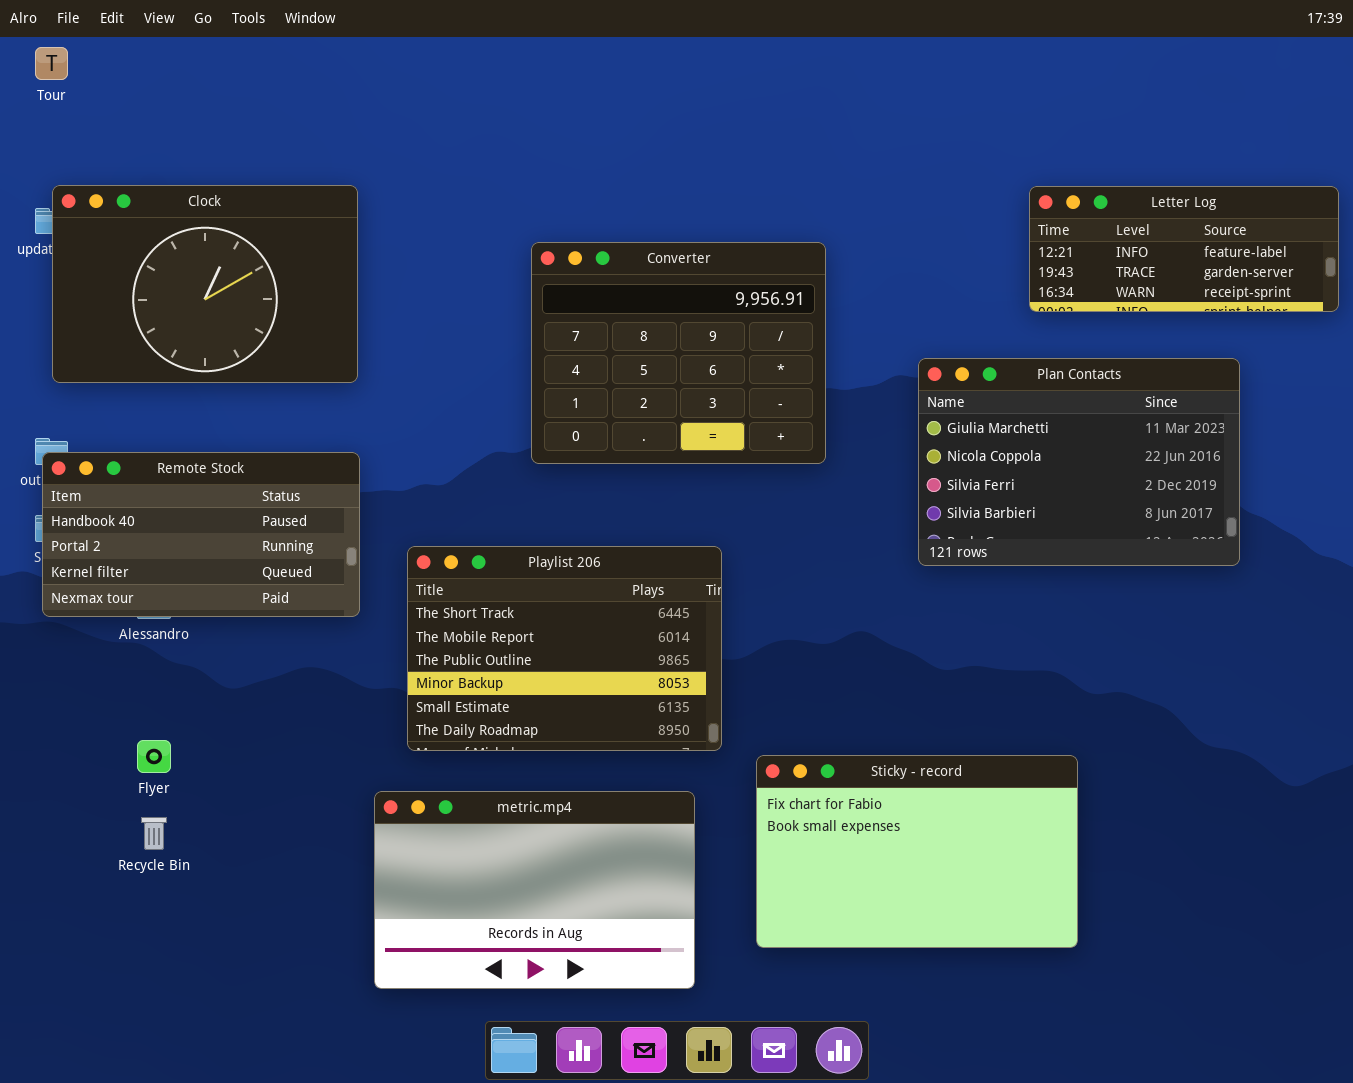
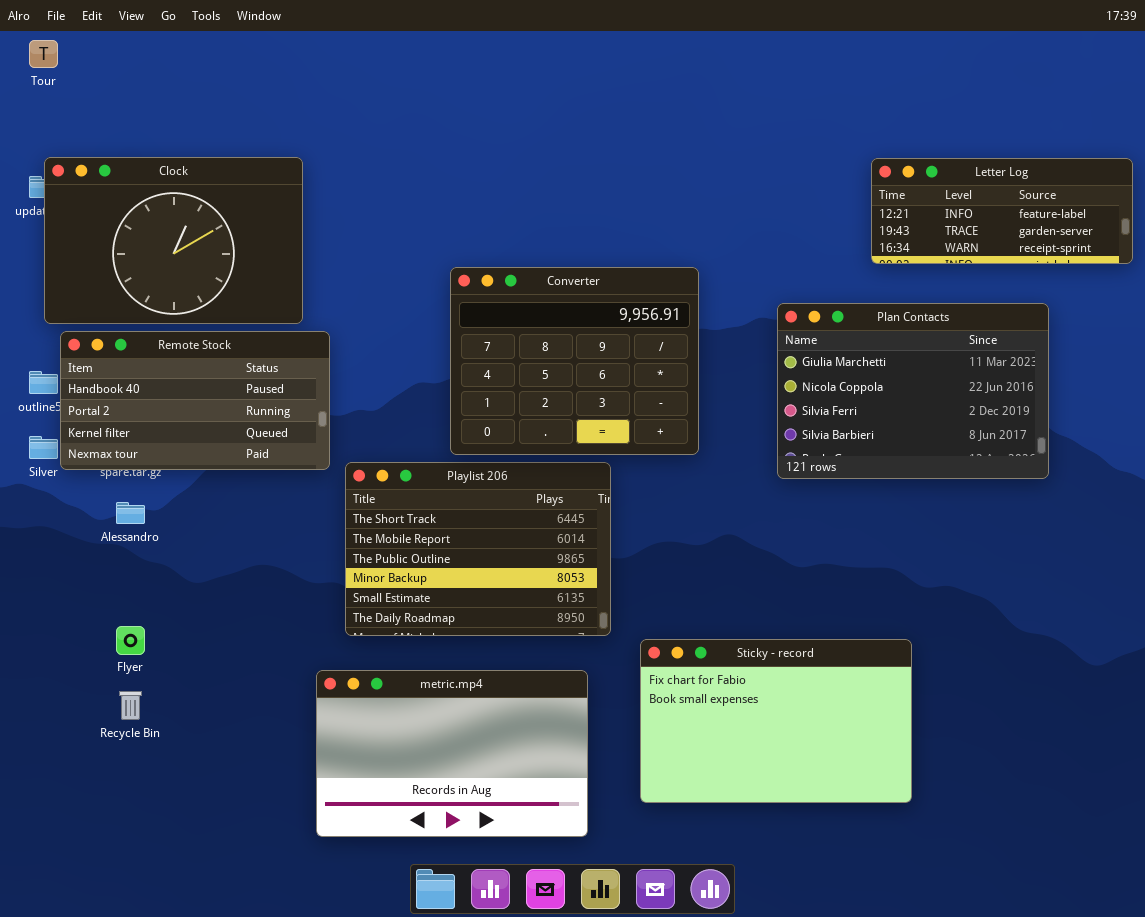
Converter: [531,242,826,464] -> [450,267,699,455], moved
Remote Stock: [42,452,360,617] -> [60,331,330,470], moved

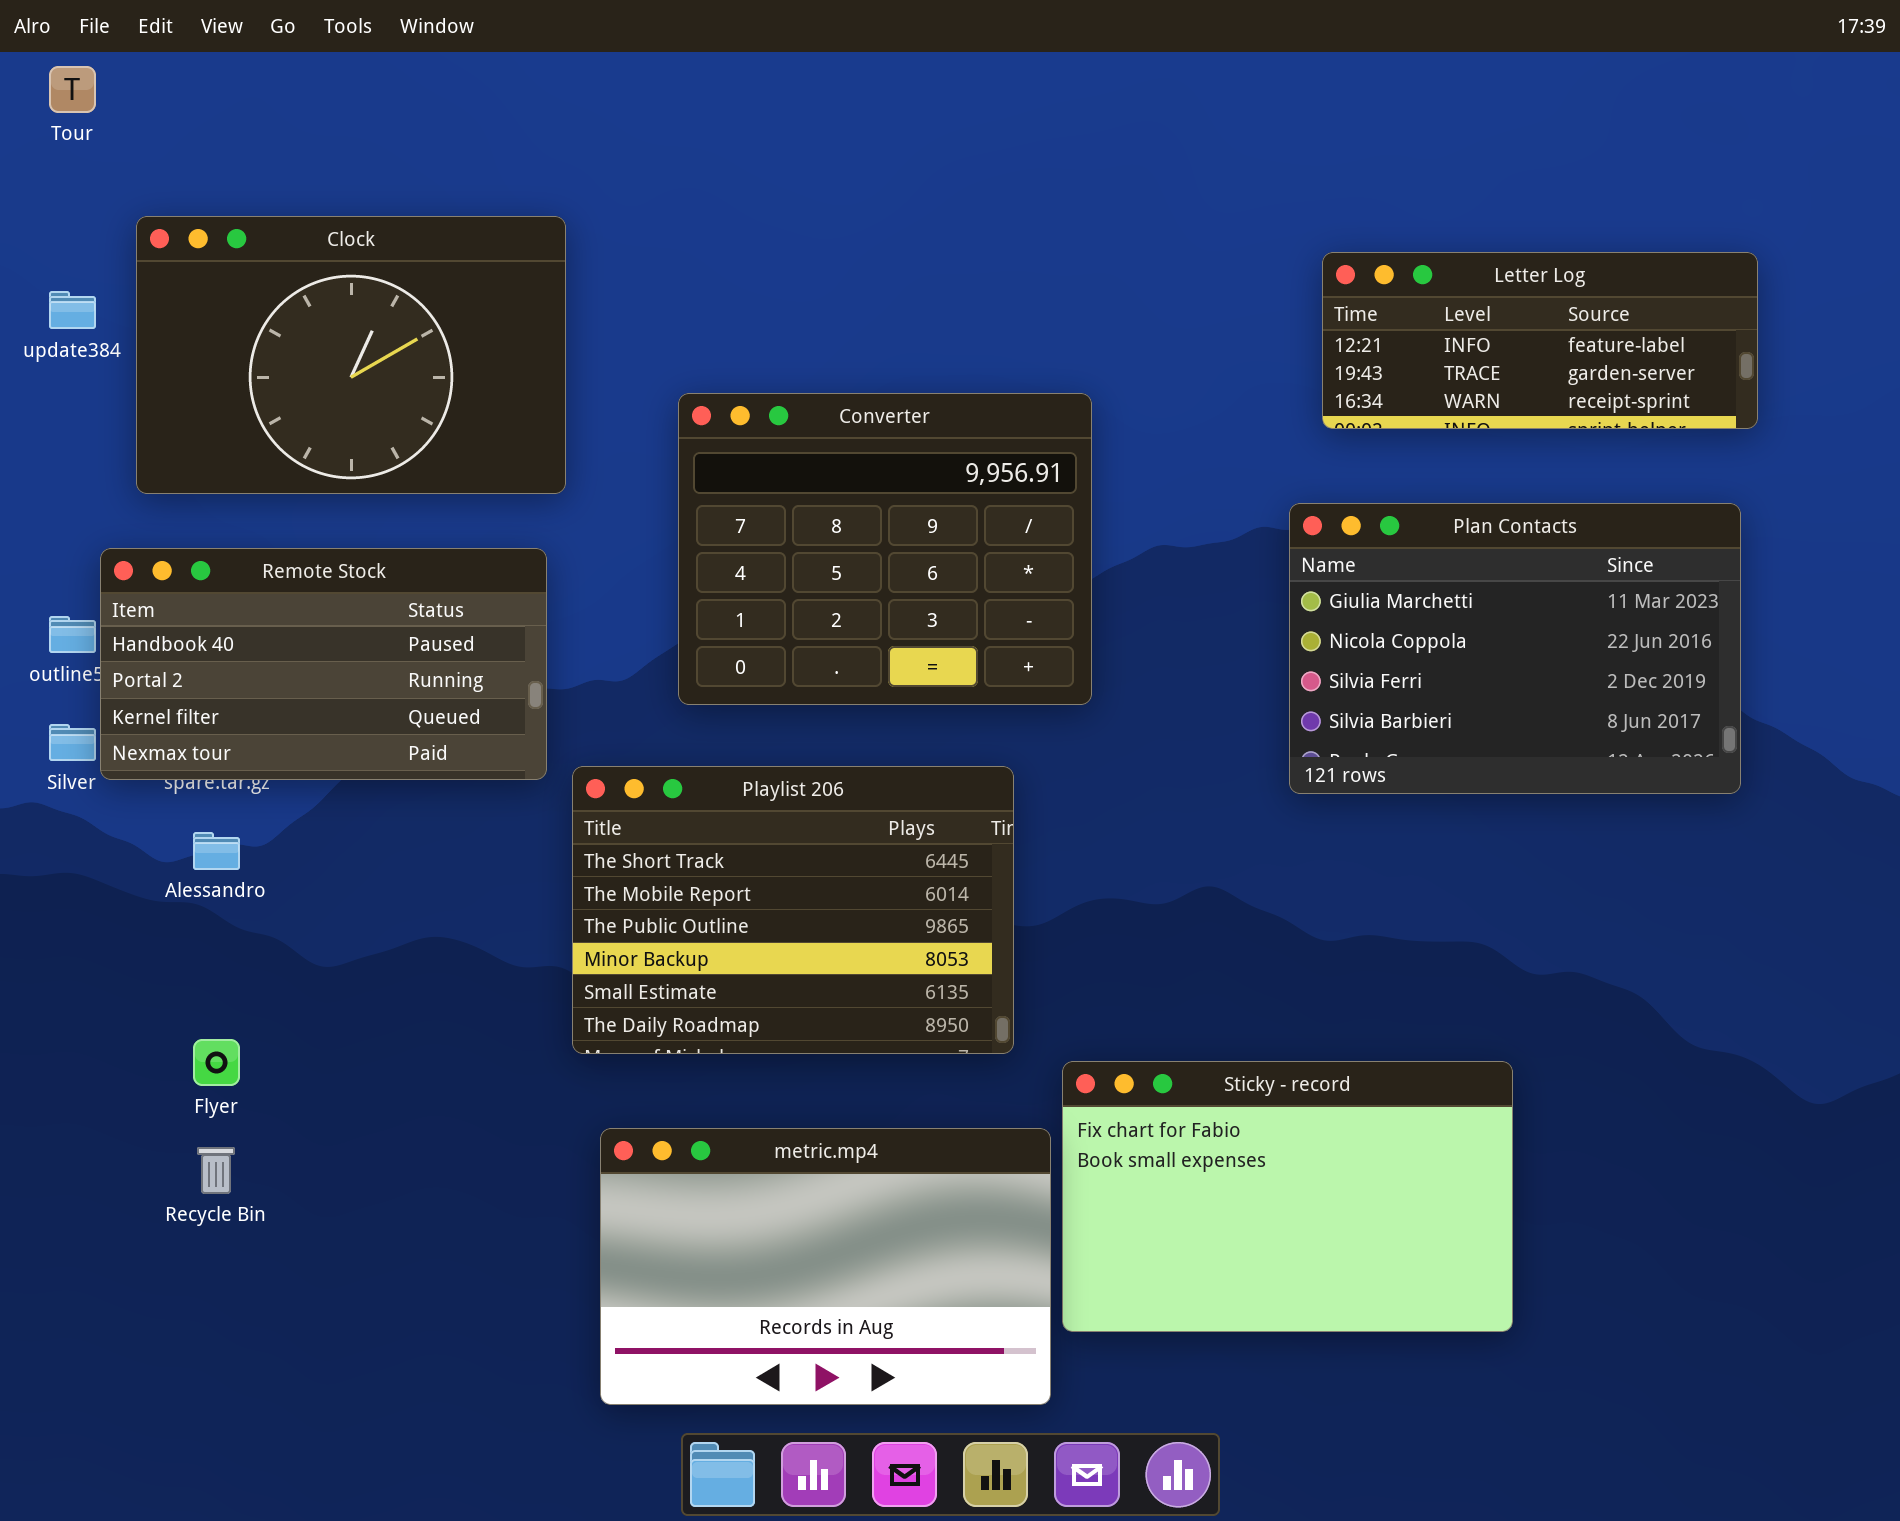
Clock: [44,157,303,324] -> [136,216,566,494], moved
Letter Log: [871,158,1133,264] -> [1322,252,1758,429], moved
Converter: [450,267,699,455] -> [678,393,1092,705], moved
metric.mp4: [316,670,588,837] -> [600,1128,1051,1405], moved

